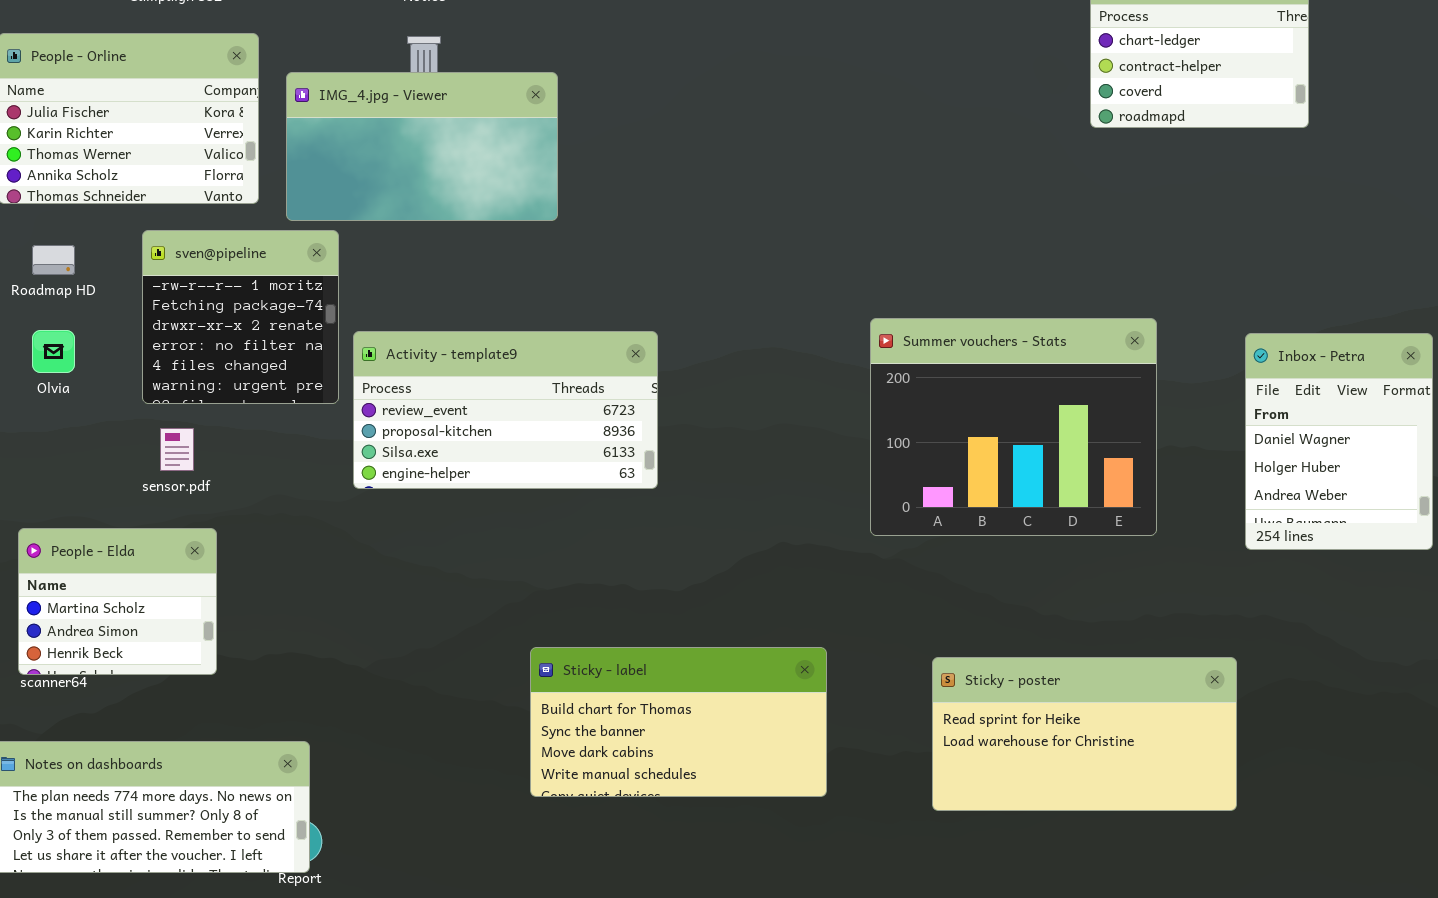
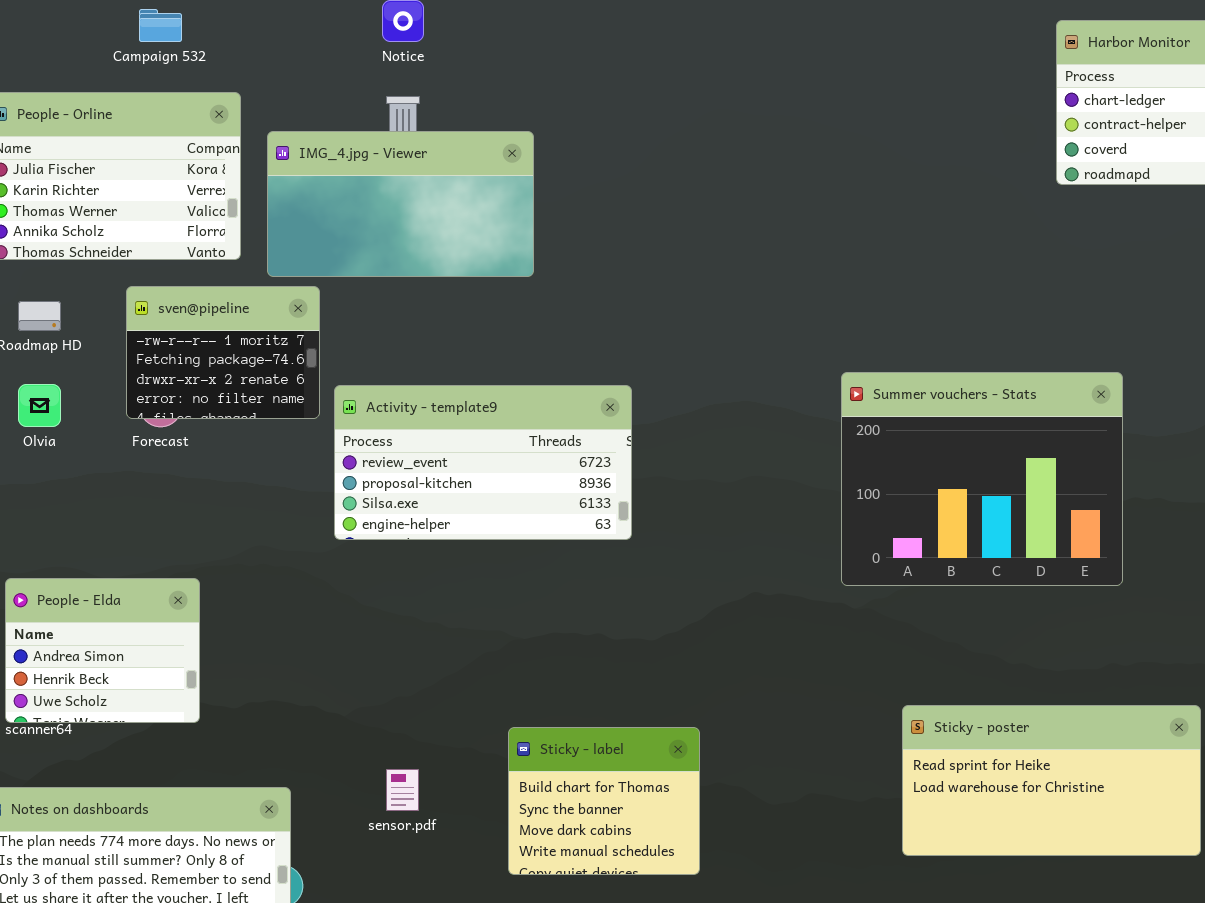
sven@pipeline: [142,230,339,404] -> [126,286,320,419], resized
sensor.pdf: [160,428,194,471] -> [386,769,419,811], moved
People - Elda: [18,528,217,675] -> [5,578,200,723], scrolled down 1 row
Sticky - label: [530,647,827,797] -> [508,727,700,875], moved, resized

